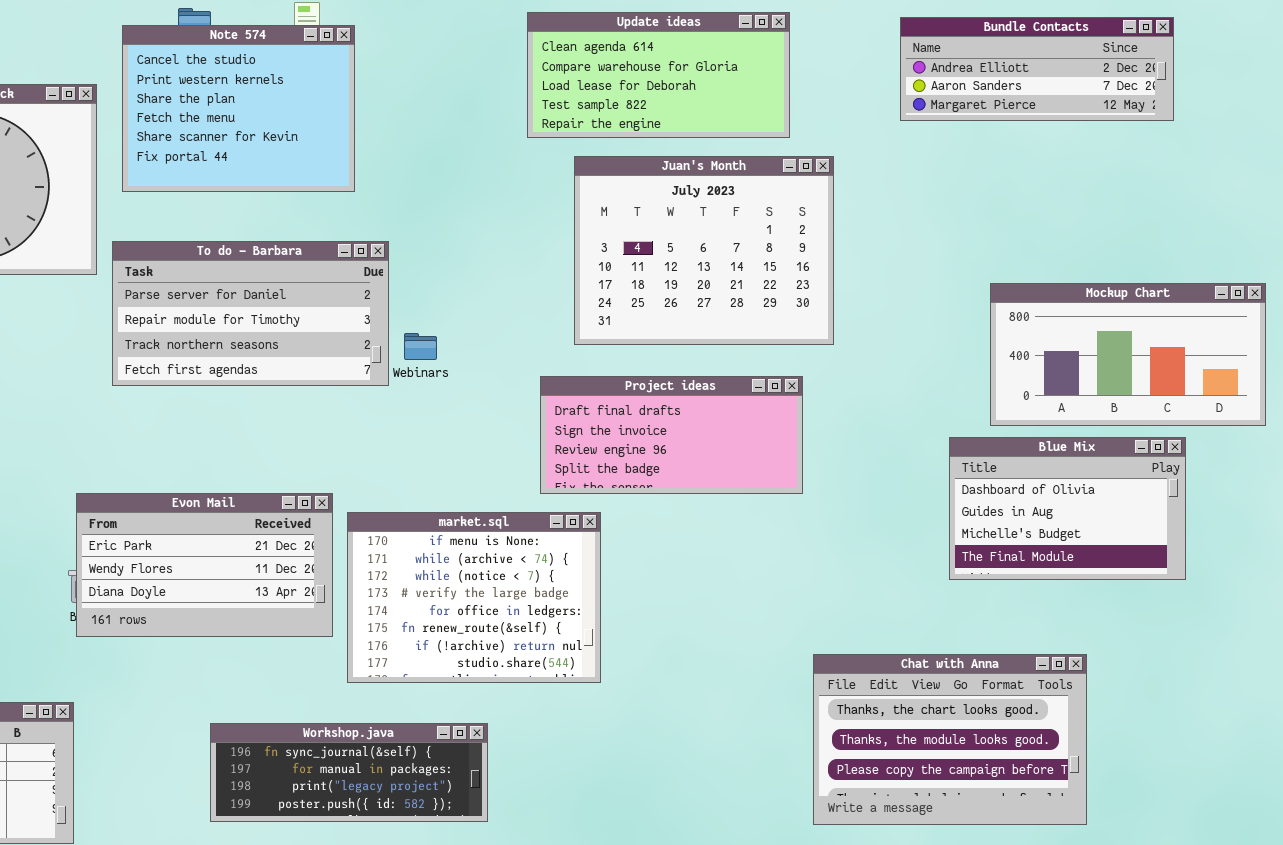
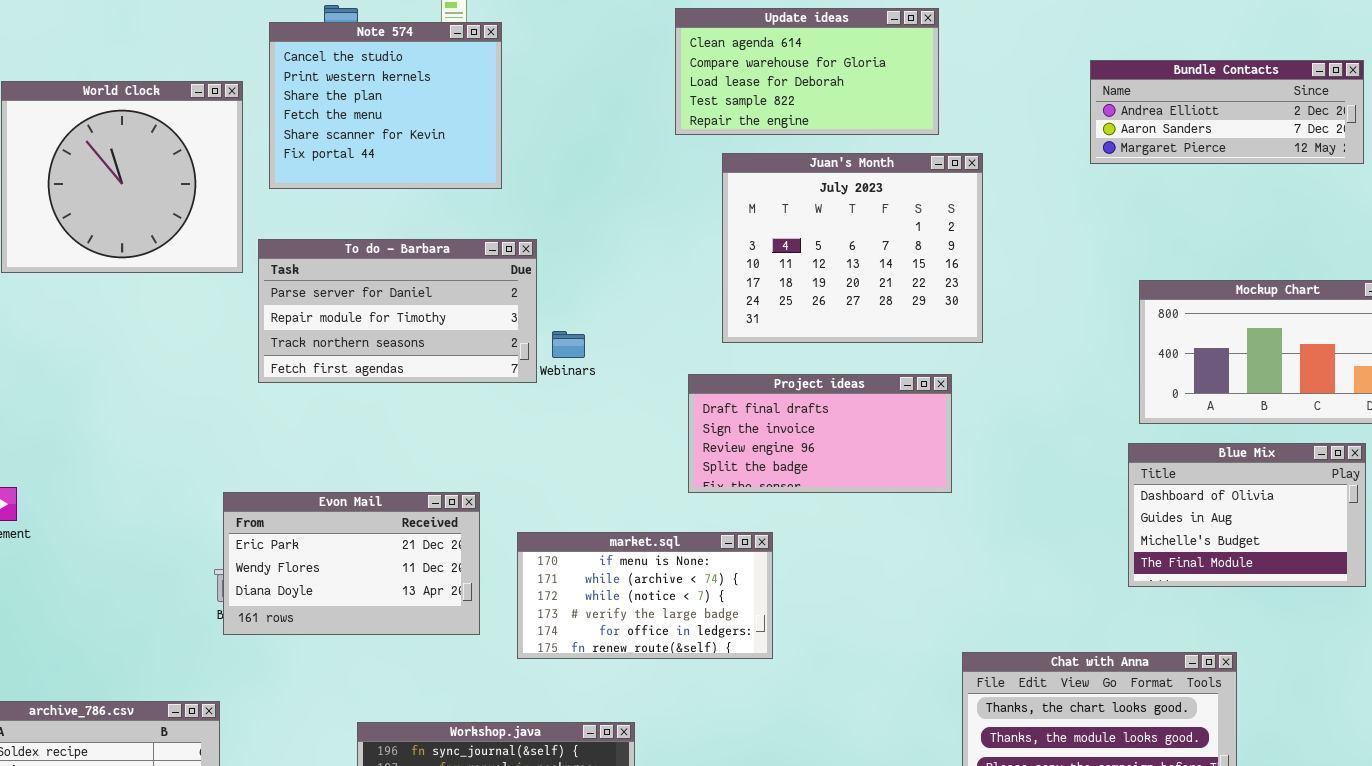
Bundle Contacts: [900,17,1174,121] -> [1090,60,1364,164], moved
Blue Mix: [949,437,1186,580] -> [1128,443,1366,587], moved
market.sql: [347,512,601,683] -> [517,532,773,659], moved, resized

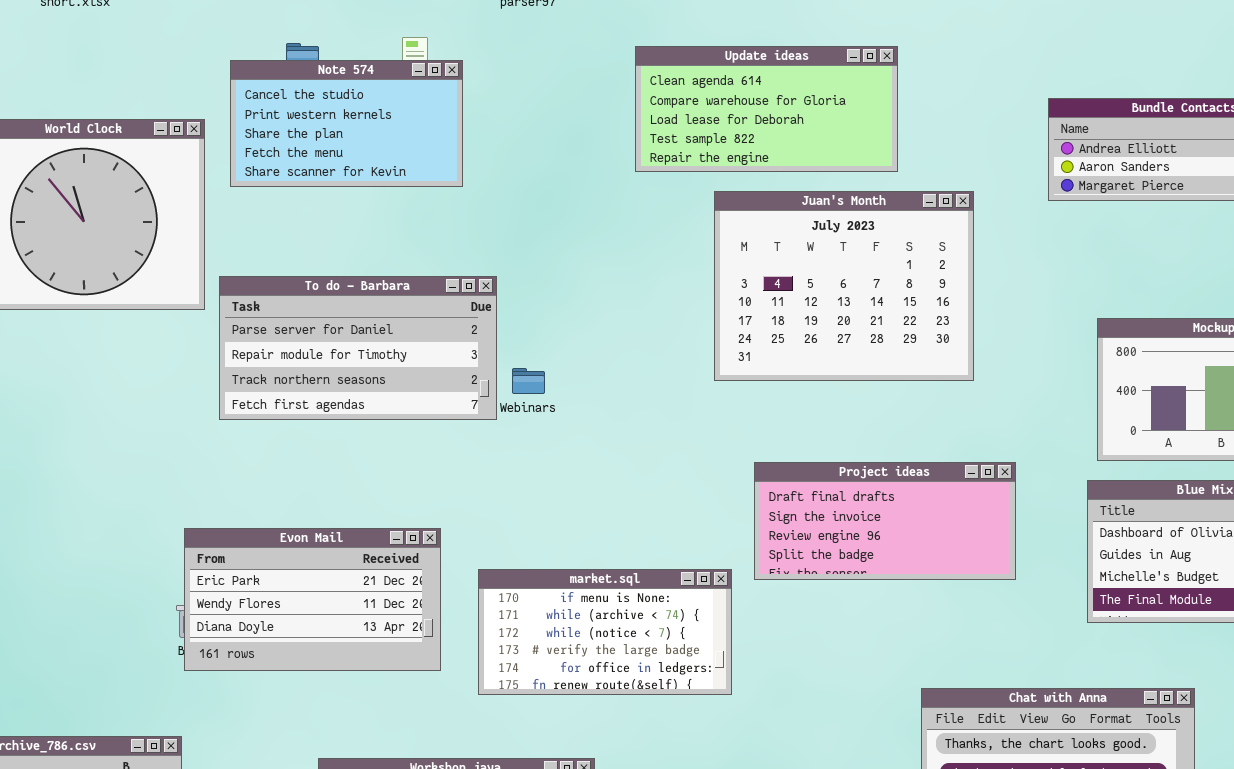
Note 574: [269,22,502,189] -> [230,60,463,187], resized
Juan's Month: [722,153,983,343] -> [714,191,974,381], moved
Project ideas: [688,374,952,493] -> [754,462,1016,580], moved

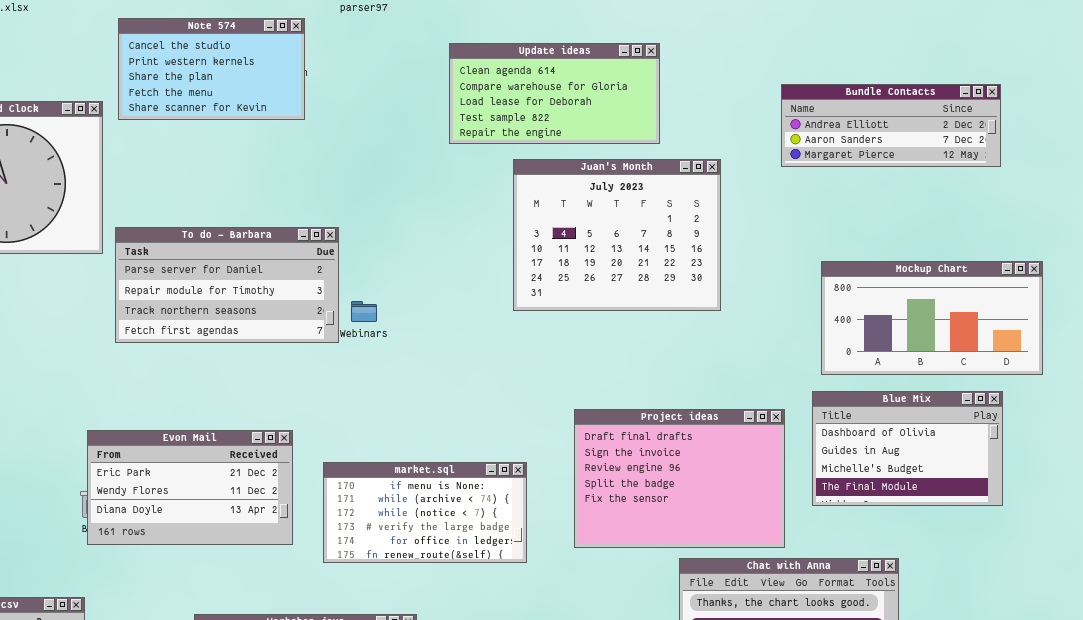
Note 574: [230,60,463,187] -> [118,18,305,120], moved
Project ideas: [754,462,1016,580] -> [574,409,785,548], moved, resized

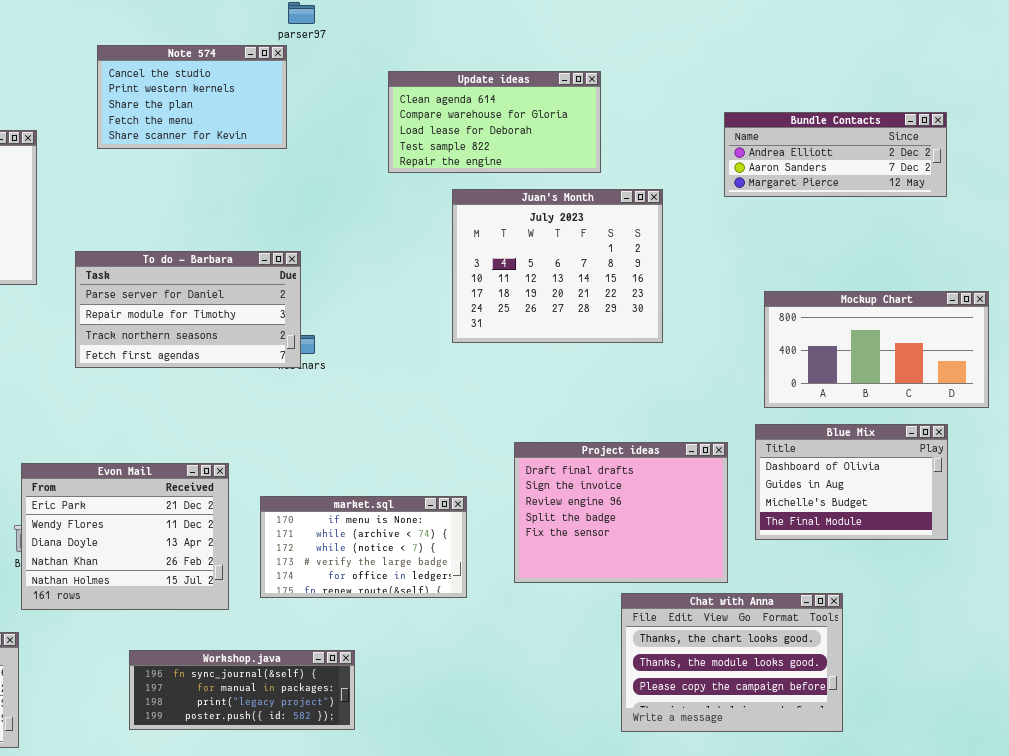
Note 574: [118,18,305,120] -> [97,45,287,149], moved
To do - Barbara: [115,227,339,343] -> [75,251,301,368], moved
Evon Mail: [87,430,293,545] -> [21,463,229,610], resized

